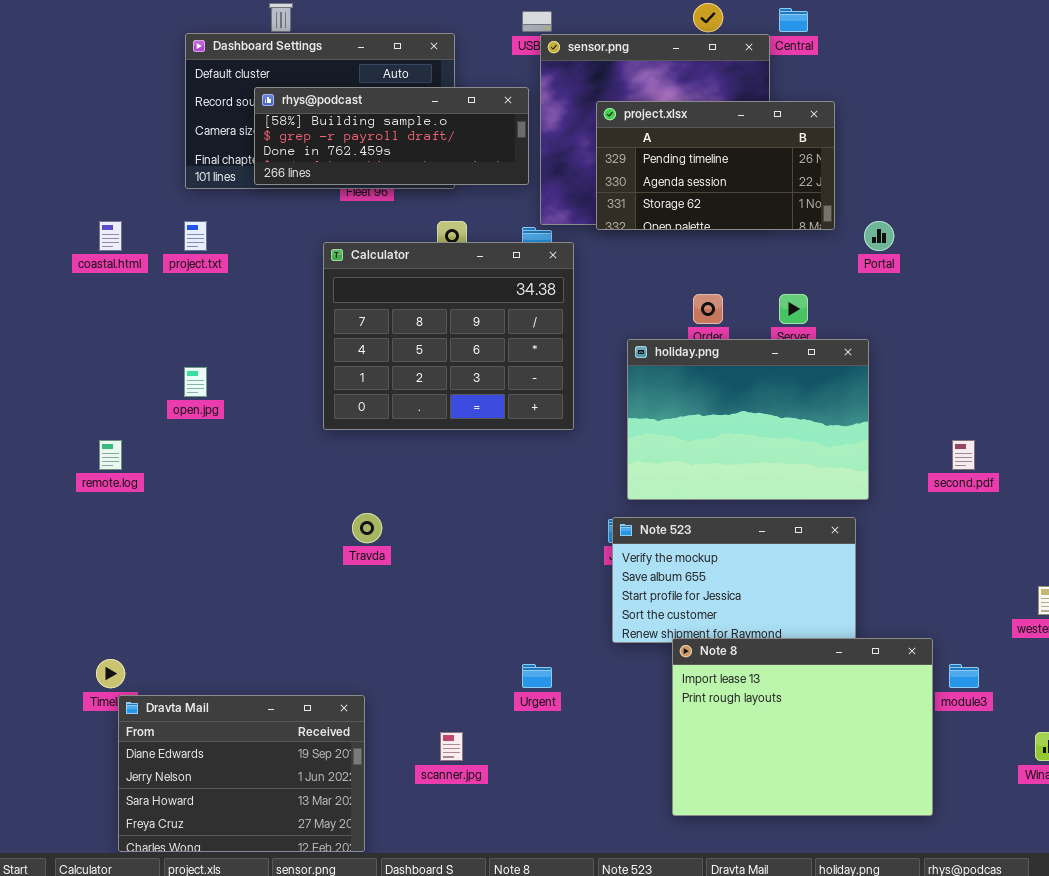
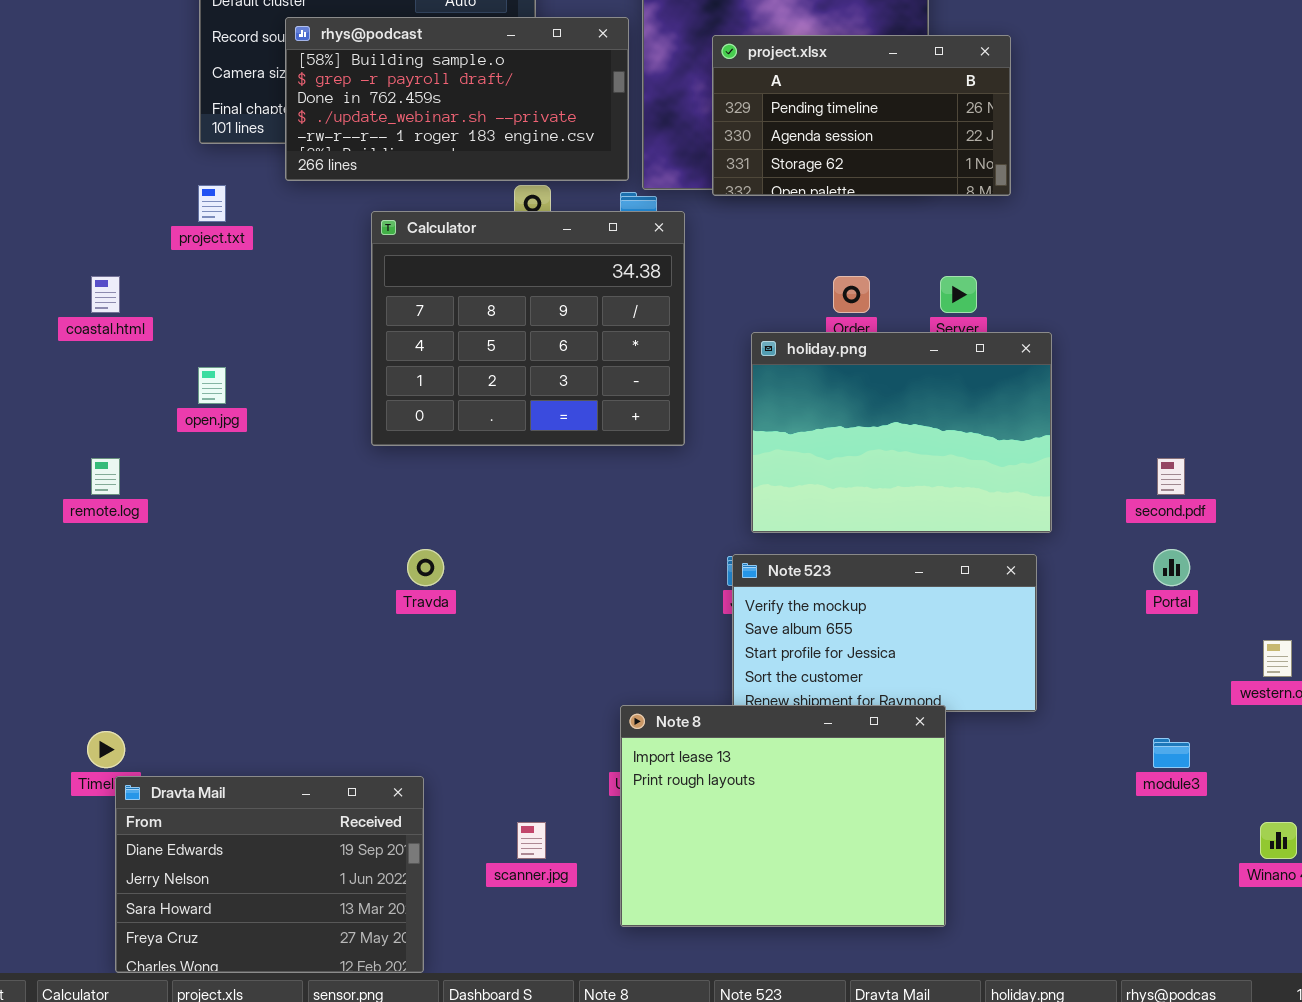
rhys@podcast: [254,87,529,185] -> [285,17,629,181], resized
coastal.html: [99,221,122,251] -> [91,276,120,313], moved
Portal: [864,221,894,251] -> [1153,549,1190,586], moved
Note 8: [672,638,933,816] -> [620,705,946,927], moved

